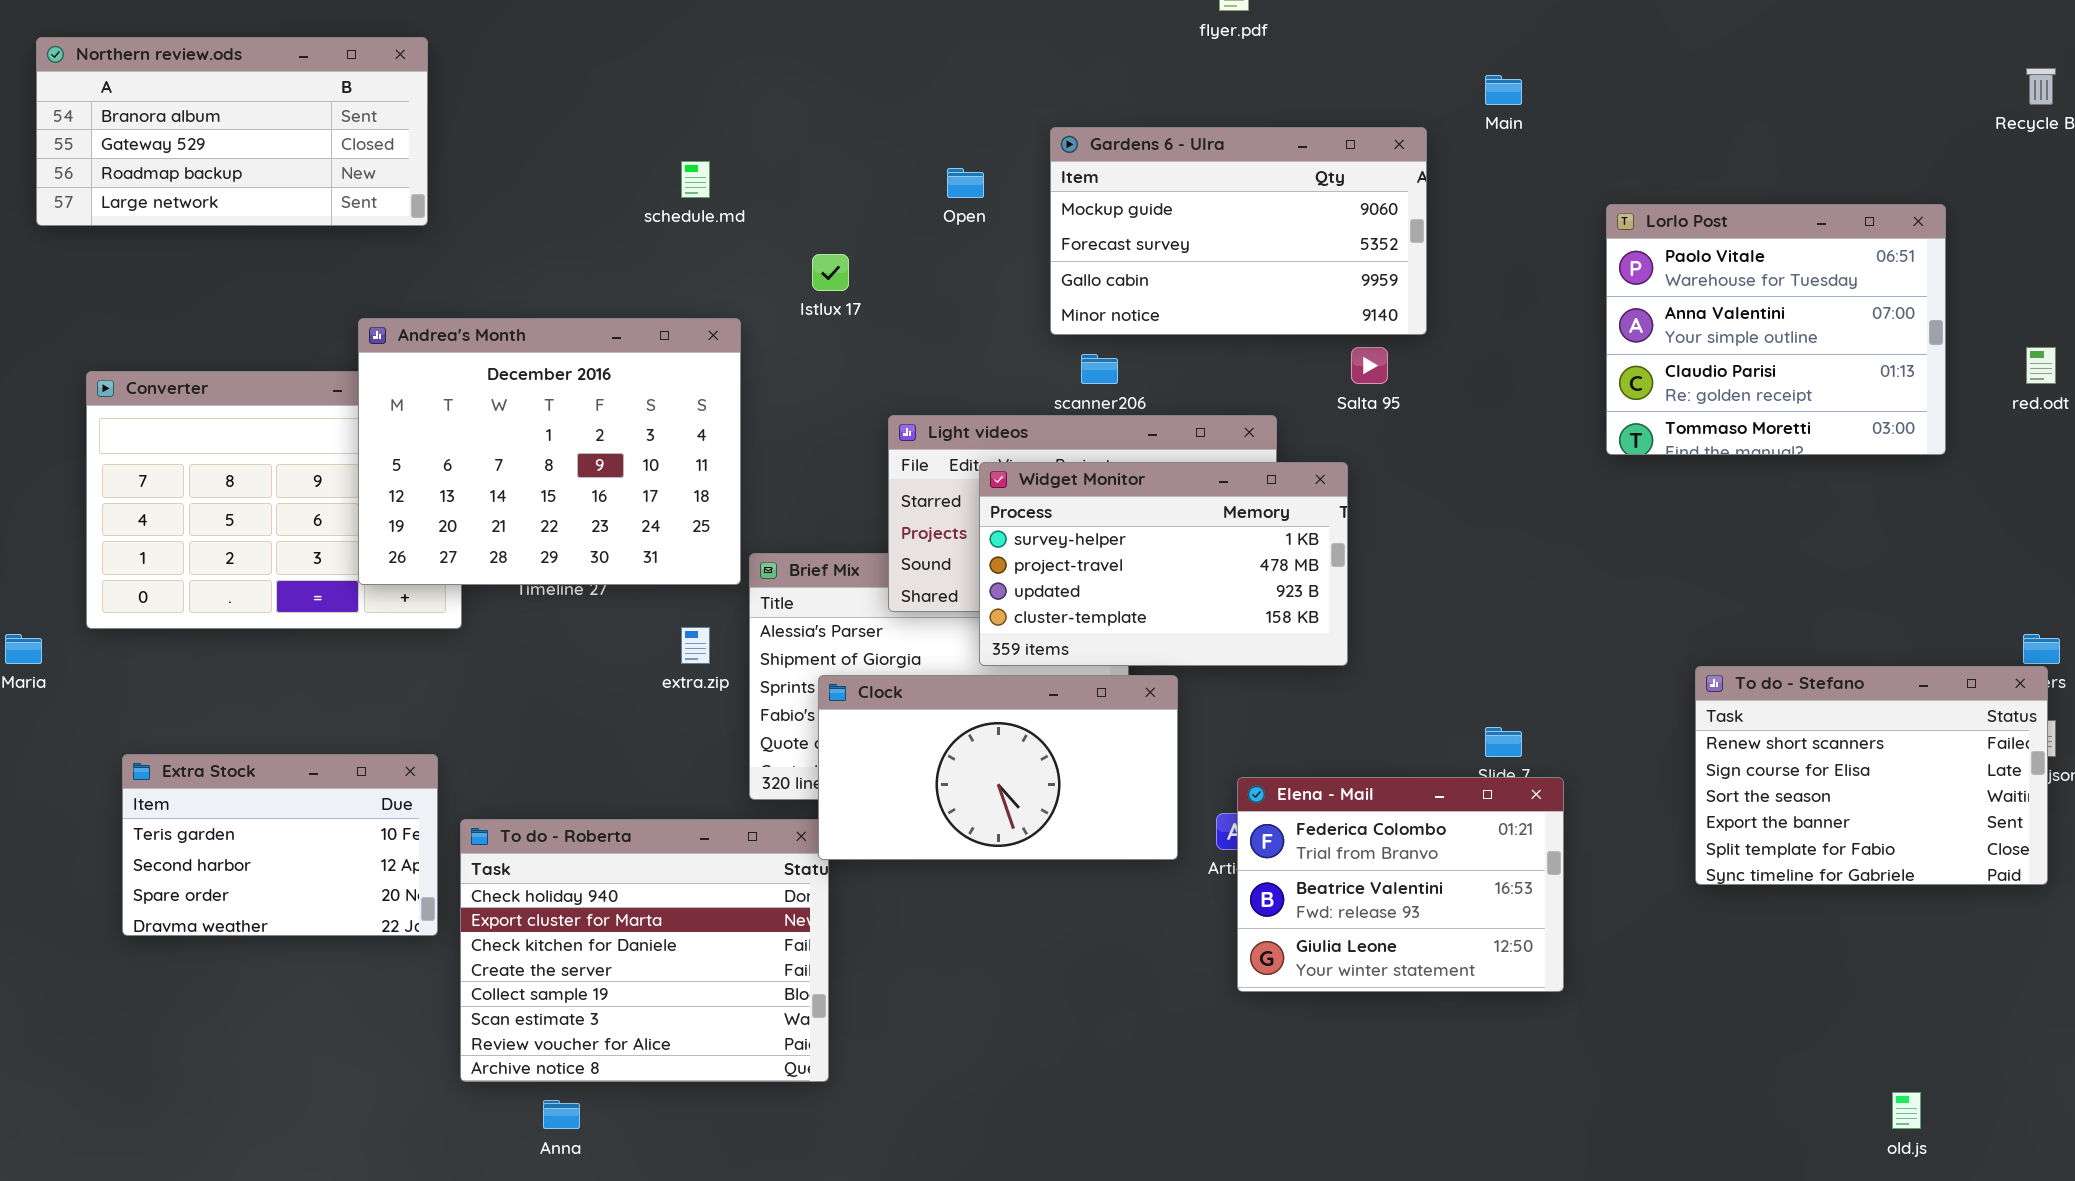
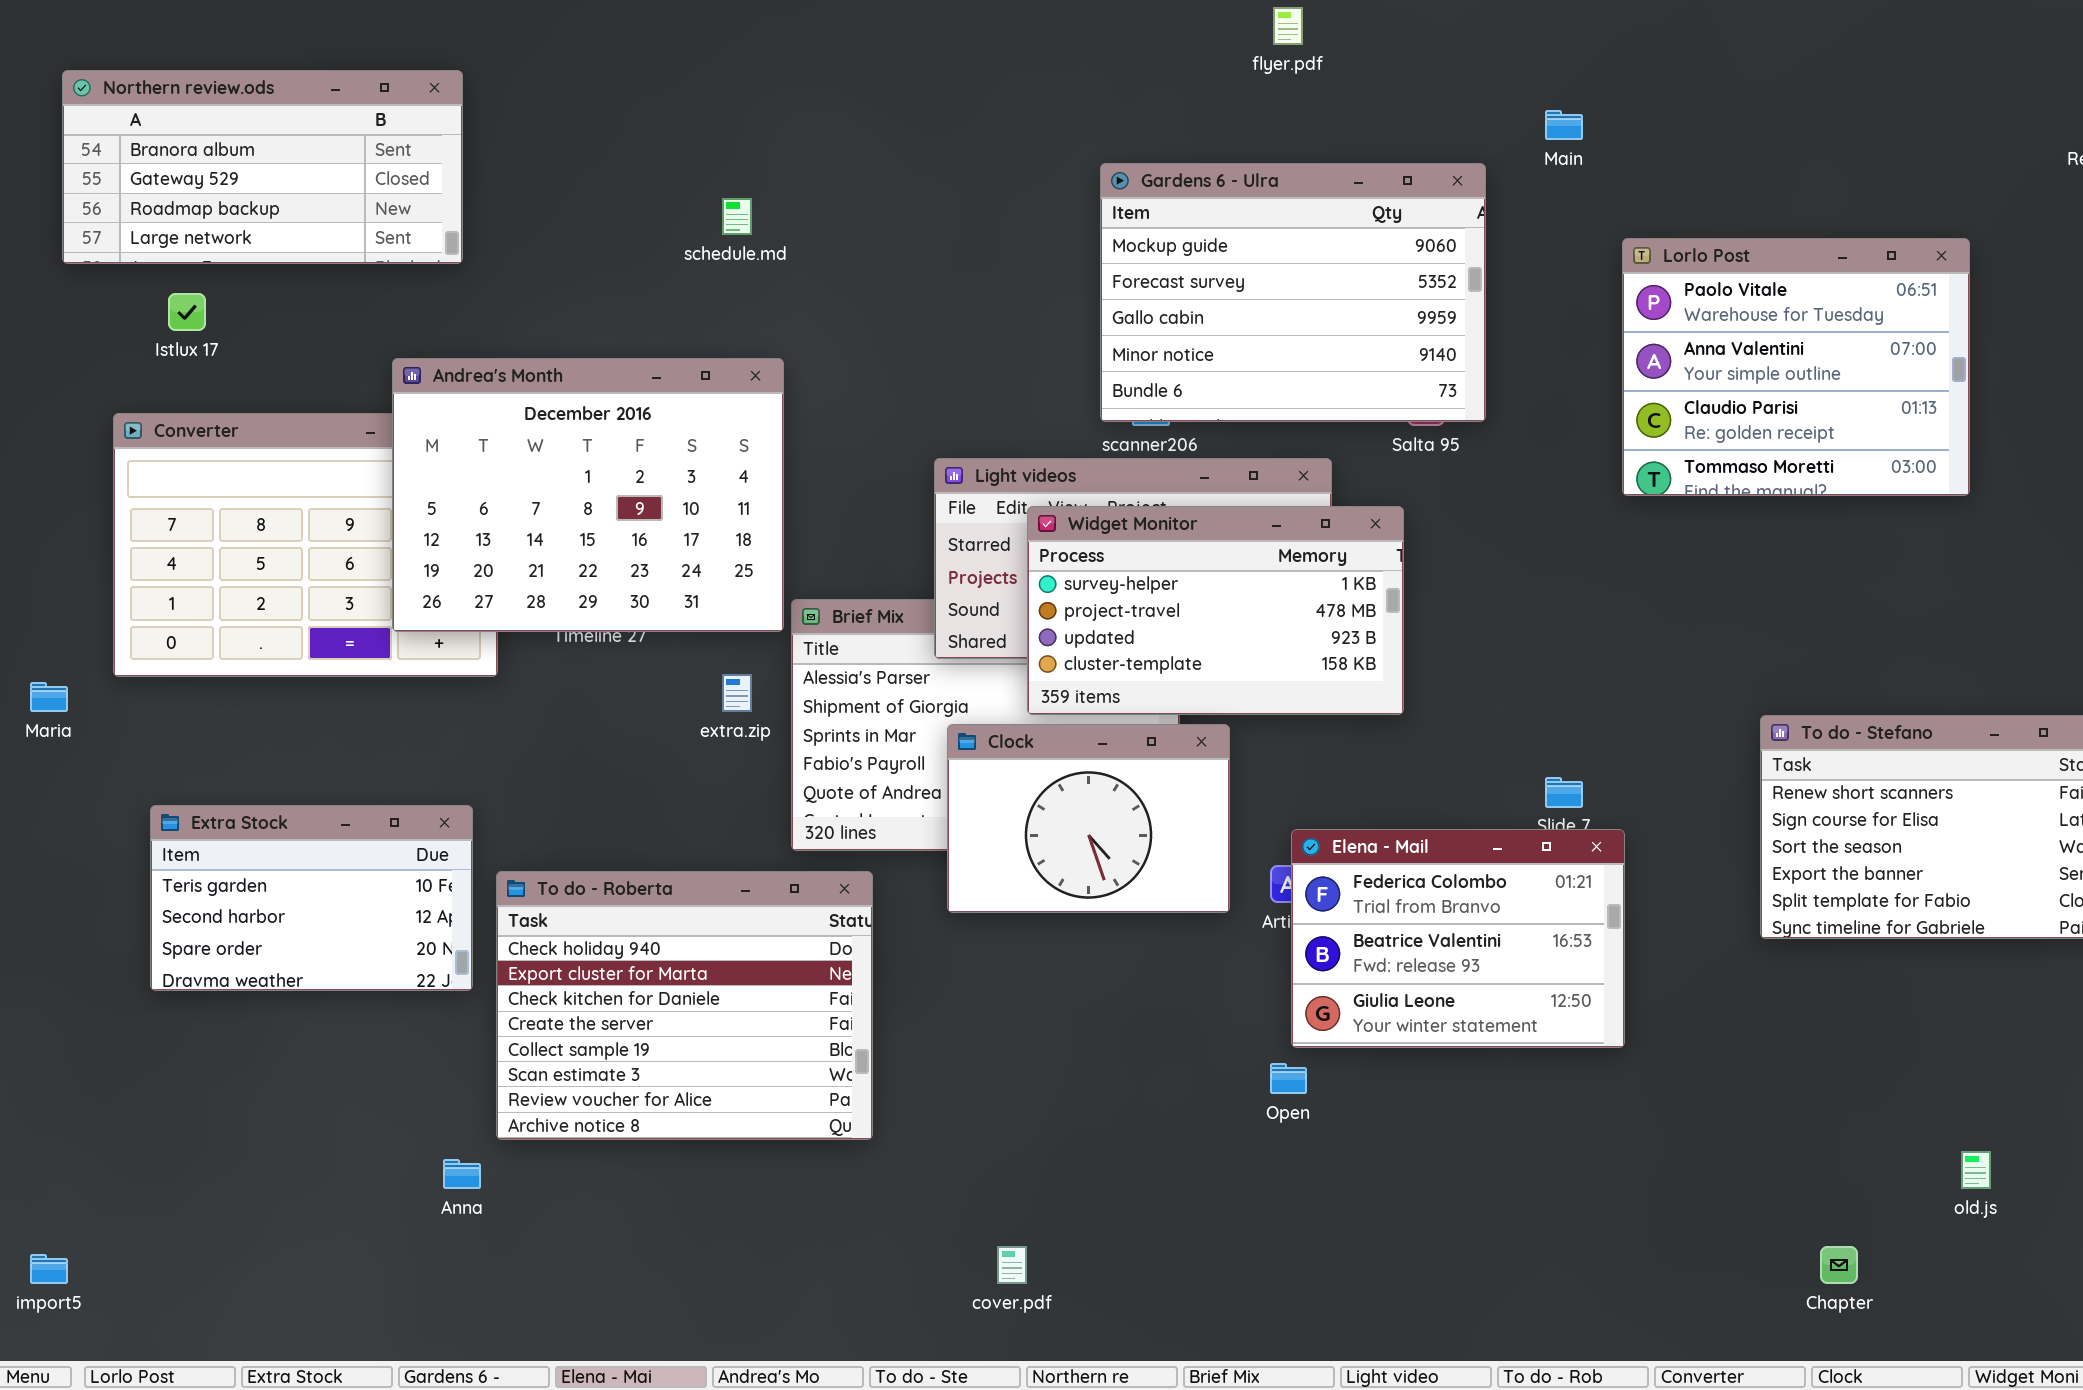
Gardens 6 - Ulra: [1050,127,1427,335] -> [1100,163,1486,422], resized
Open: [947,168,984,198] -> [1270,1063,1307,1094], moved
Lorlo Post: [1606,204,1946,455] -> [1622,238,1970,496], moved
Istlux 17: [812,254,849,291] -> [168,293,206,331], moved
Clock: [818,675,1178,860] -> [947,724,1230,913], resized
Anna: [543,1100,580,1129] -> [443,1159,481,1189], moved

